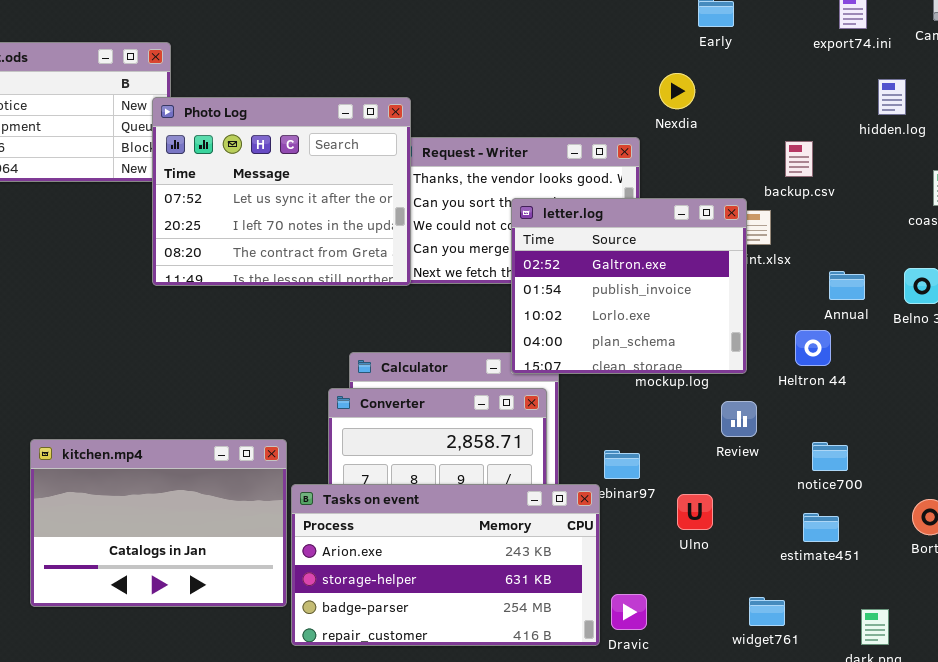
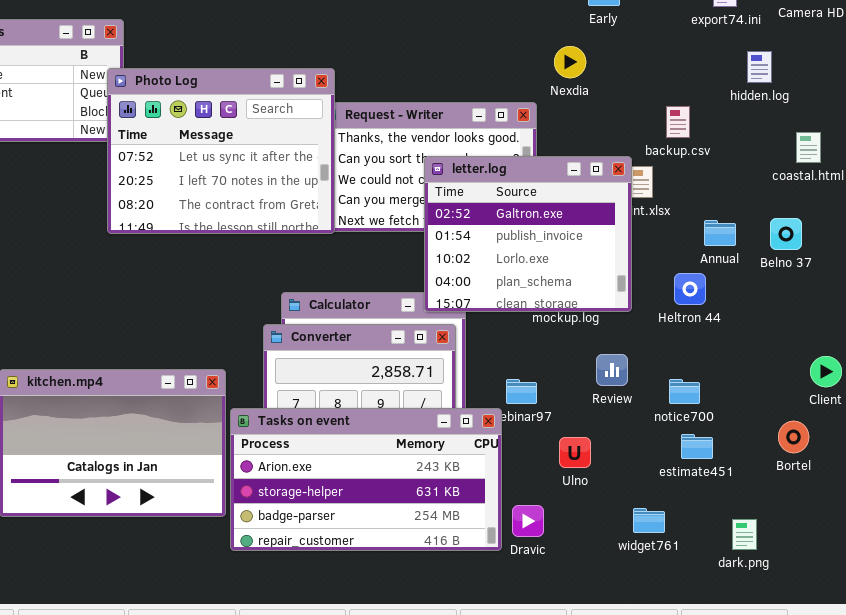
Review: [721,401,757,437] -> [596,354,628,386], moved
notice700: [812,442,848,471] -> [669,379,700,404], moved
Ulno: [677,494,713,530] -> [559,437,591,468], moved

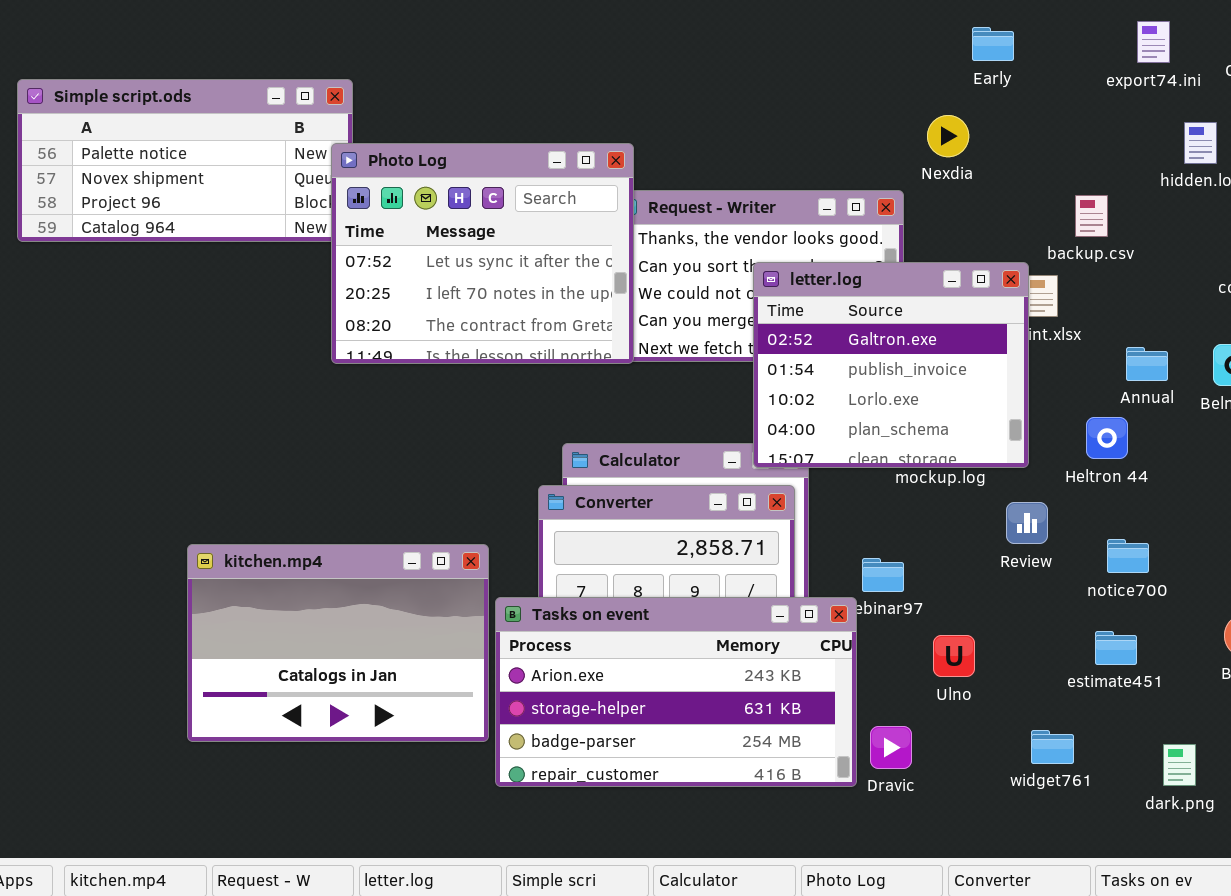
Review: [596,354,628,386] -> [1006,502,1048,544], moved
notice700: [669,379,700,404] -> [1107,539,1149,573], moved

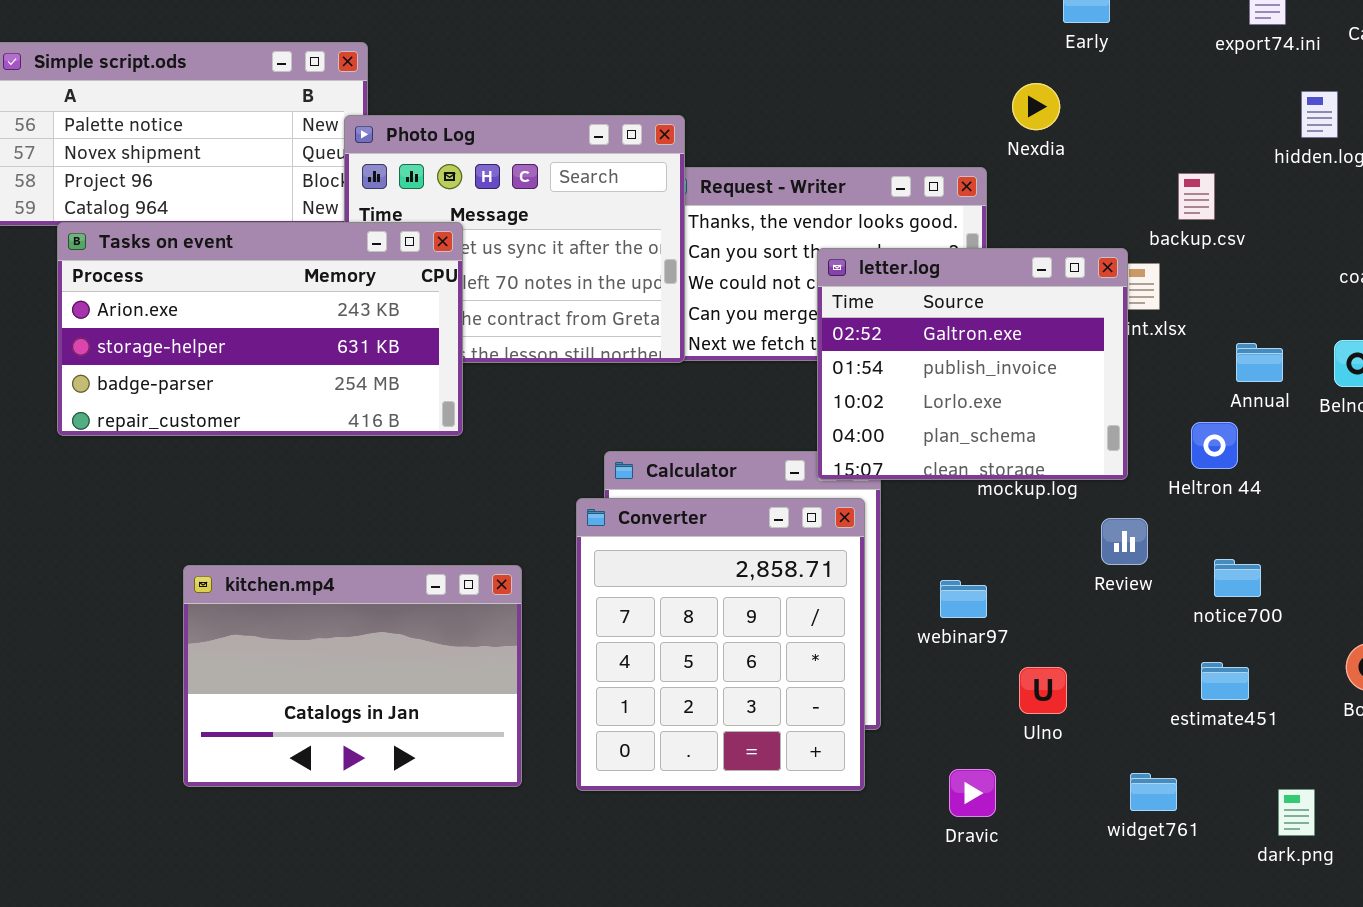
Tasks on event: [495,597,857,787] -> [57,222,463,436], moved

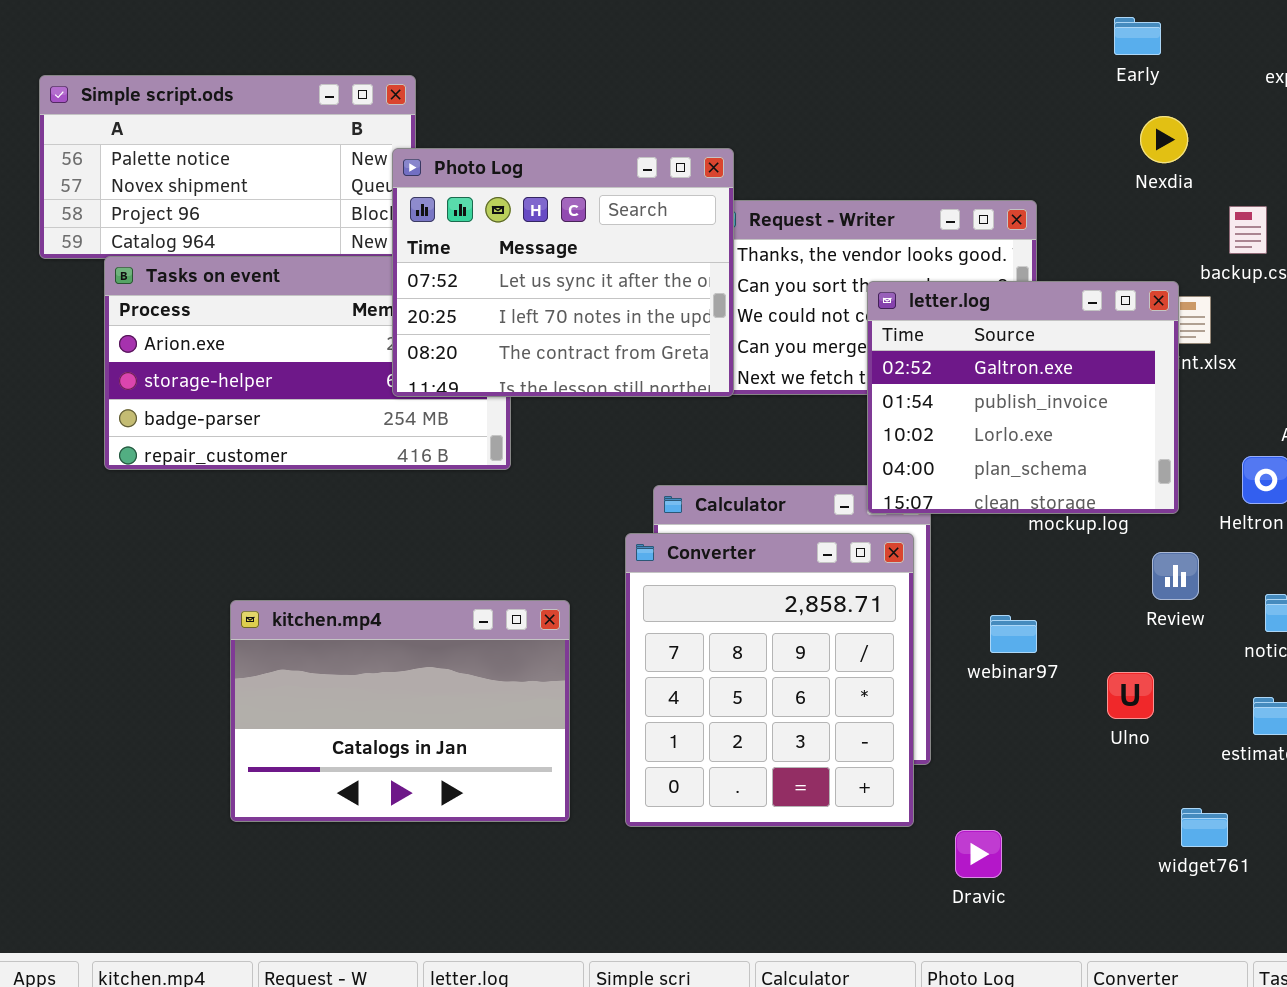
Nexdia: [1012,83,1060,130] -> [1140,116,1188,163], moved
Photo Log: [344,115,685,363] -> [392,148,734,397], raised
Ulno: [1019,667,1067,714] -> [1107,672,1154,719], moved
Dravic: [949,769,996,817] -> [955,830,1002,878], moved

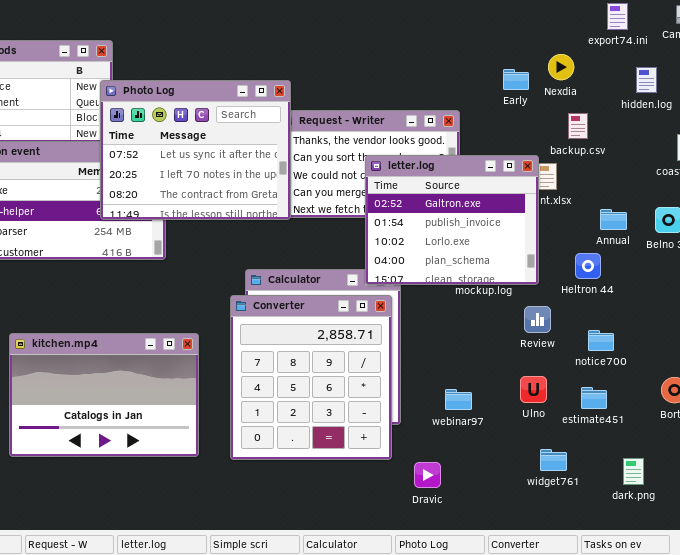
Early: [1114,17,1161,55] -> [503,69,529,90], moved
Nexdia: [1140,116,1188,163] -> [548,54,574,80], moved
webinar97: [990,615,1037,653] -> [445,389,472,410], moved
Ulno: [1107,672,1154,719] -> [520,376,547,403], moved

